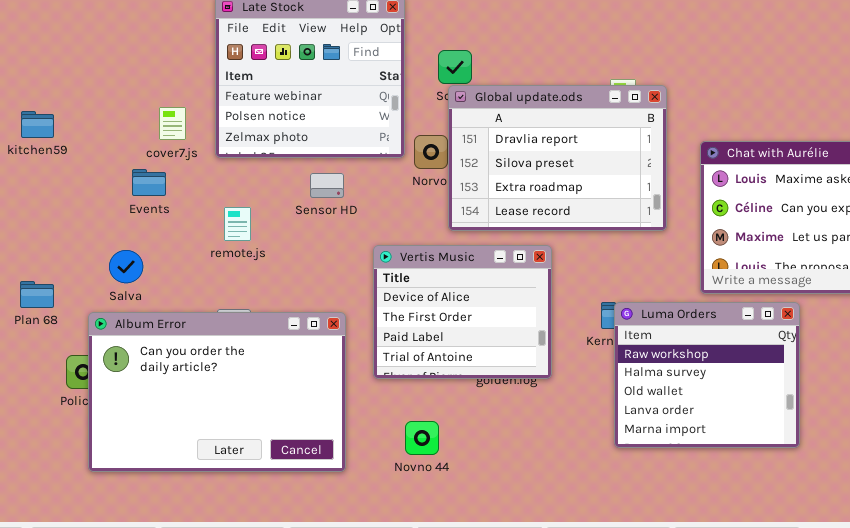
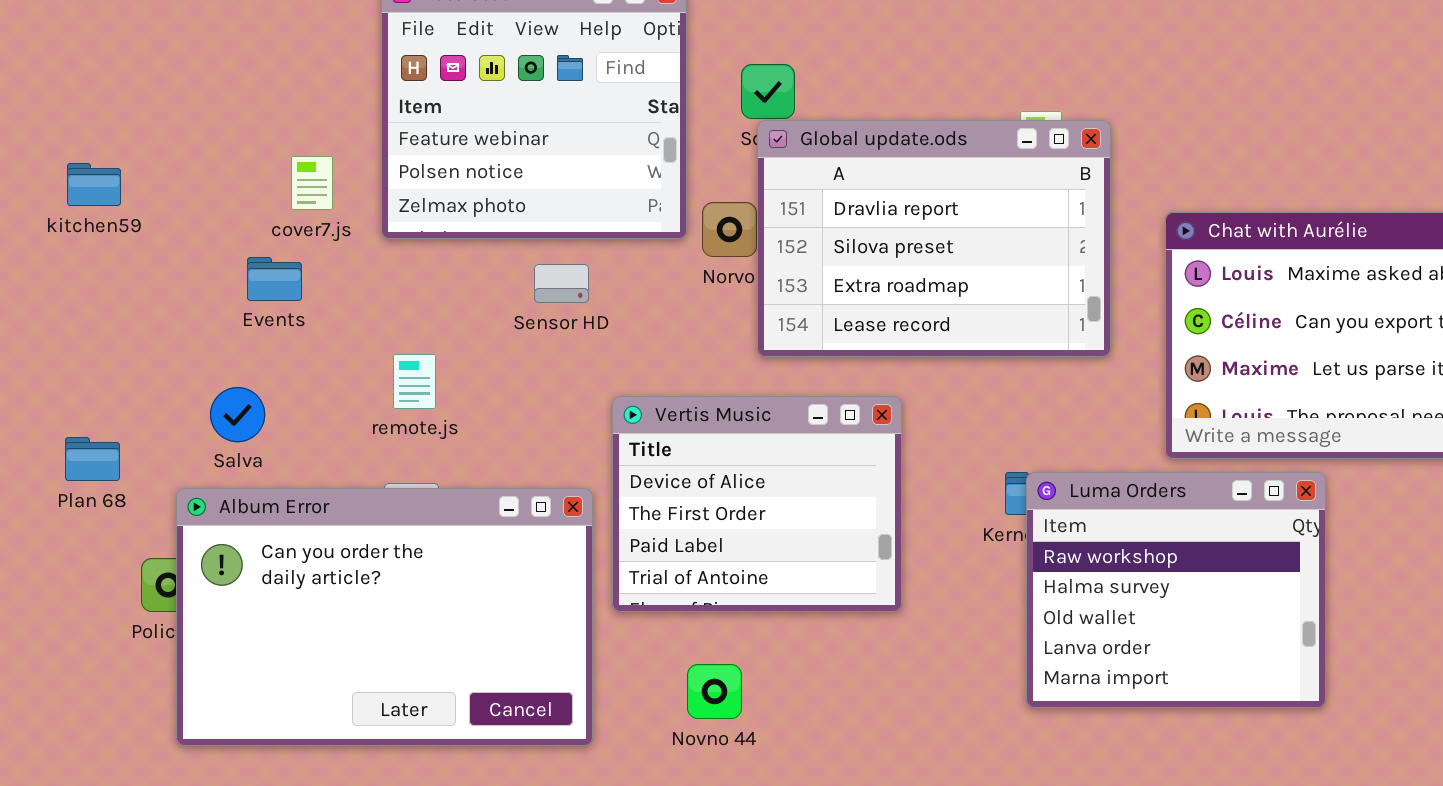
remote.js: [224,207,251,241] -> [393,354,436,409], moved
Vertis Music: [373,245,552,379] -> [612,396,902,612], moved

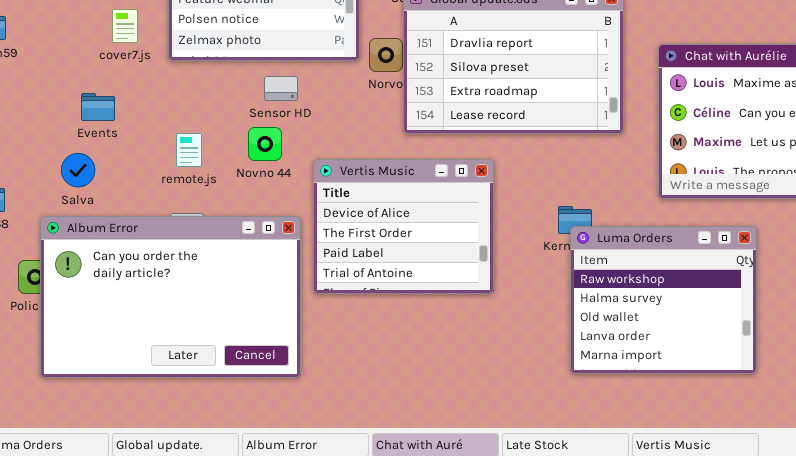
Events: [247,257,302,301] -> [81,93,115,121], moved
Luma Orders: [1026,472,1326,708] -> [570,226,757,374], moved
Novno 44: [687,664,742,719] -> [248,127,282,161], moved

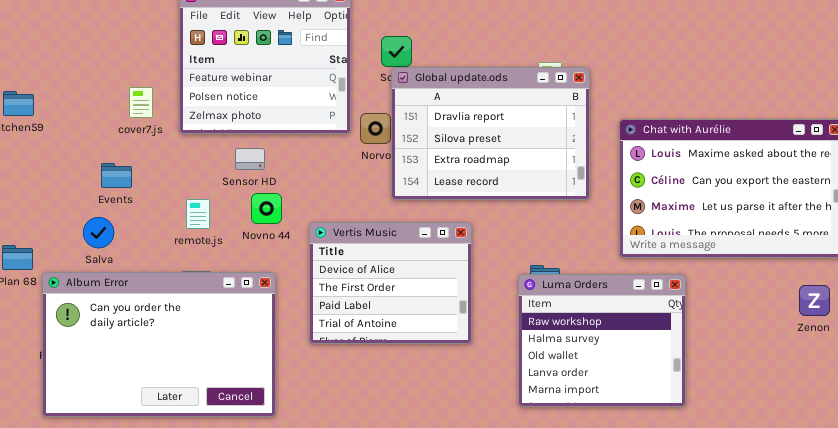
Sensor HD: [264,76,298,101] -> [235,148,265,170], moved
Album Error: [40,216,301,378] -> [42,272,276,417], moved
Luma Orders: [570,226,757,374] -> [518,274,686,407], moved

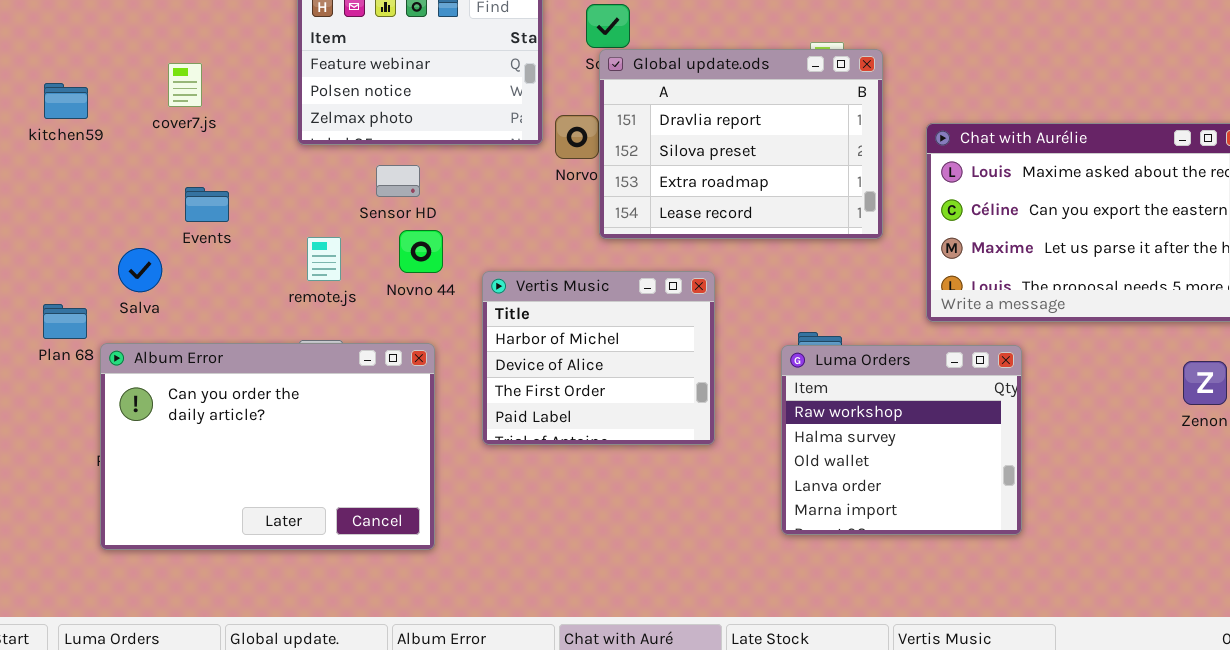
cover7.js: [129,87,153,118] -> [168,63,202,107], moved
Salva: [83,217,114,248] -> [118,248,162,292], moved
Vertis Music: [309,222,472,344] -> [482,271,715,445], scrolled up 1 row

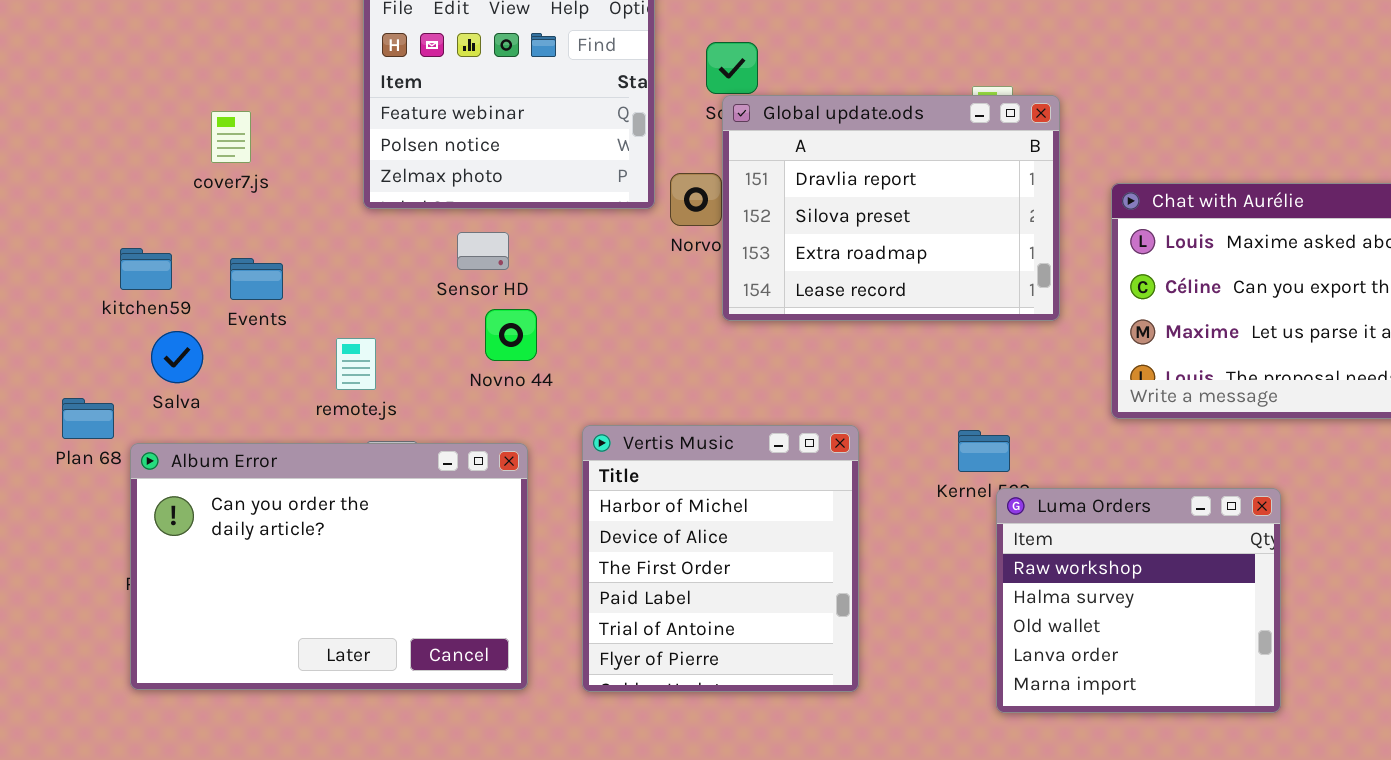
kitchen59: [44,83,88,119] -> [120,248,172,290], moved
remote.js: [307,237,341,281] -> [336,338,376,390], moved
Vertis Music: [482,271,715,445] -> [582,425,859,692], moved, resized
Luma Orders: [781,345,1022,535] -> [996,488,1281,713], moved

